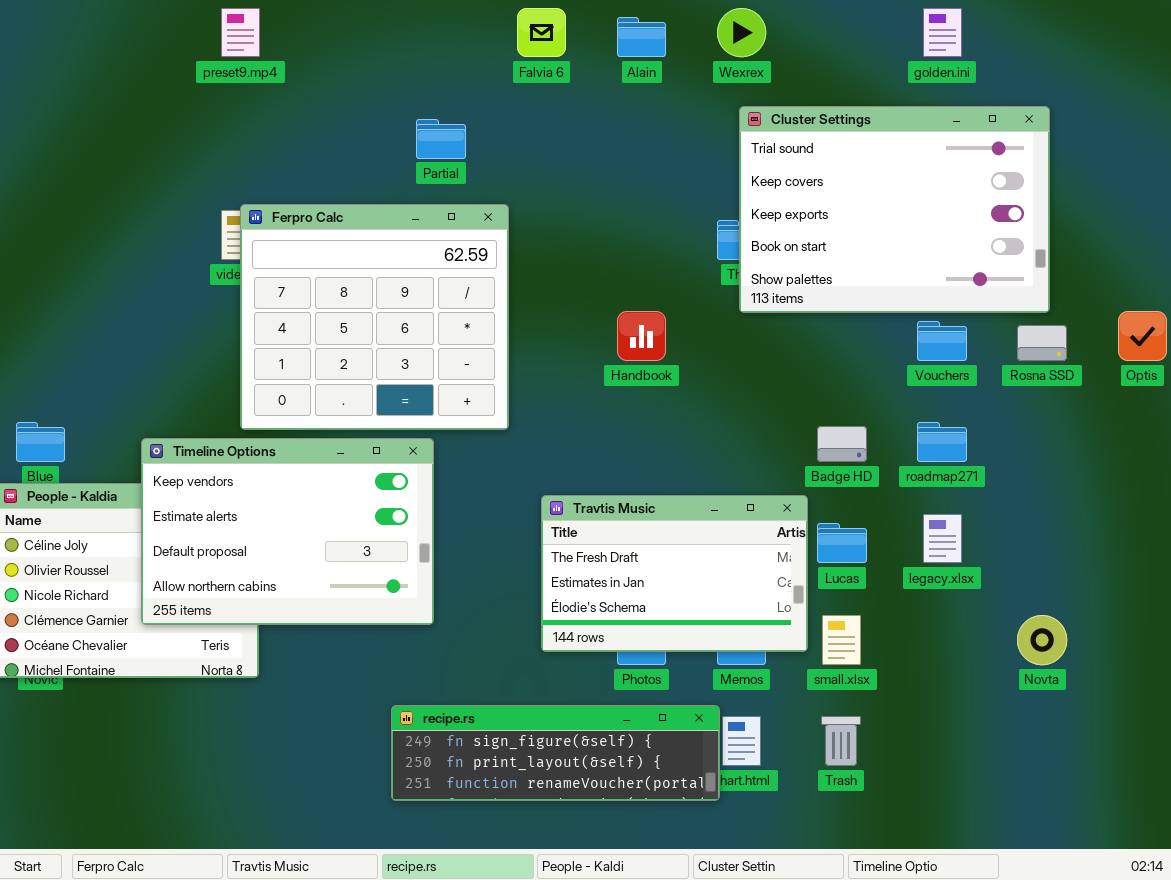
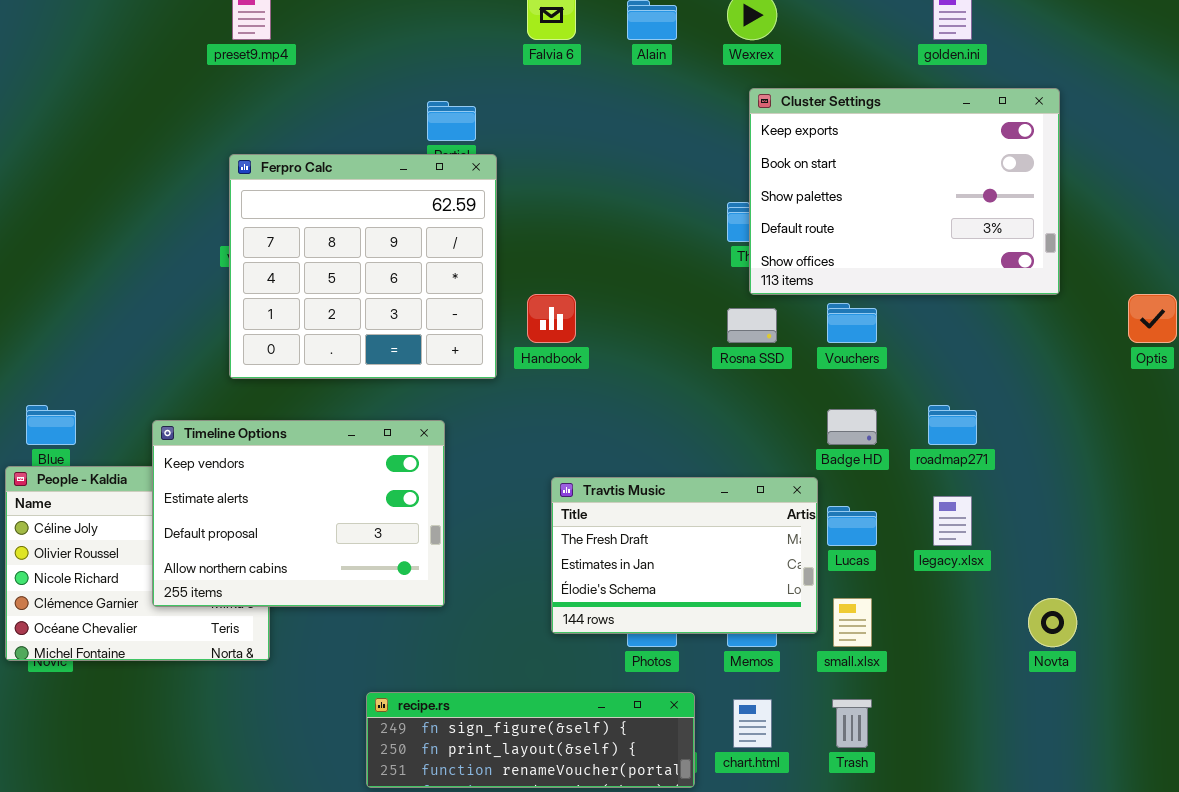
Cluster Settings: [739,106,1050,313] -> [749,88,1060,295], scrolled down 2 rows
Ferpro Calc: [240,204,509,430] -> [229,154,497,379], moved
Handbook: [617,311,666,361] -> [527,294,576,343], moved
Vouchers: [917,321,967,361] -> [827,303,877,343], moved
Rosna SSD: [1017,325,1067,361] -> [727,308,777,343], moved
recipe.rs: [391,705,720,801] -> [366,692,695,788], moved

